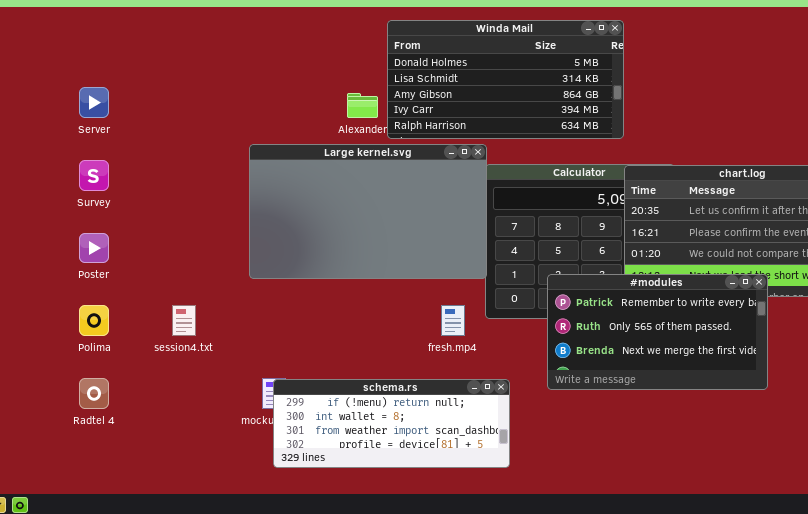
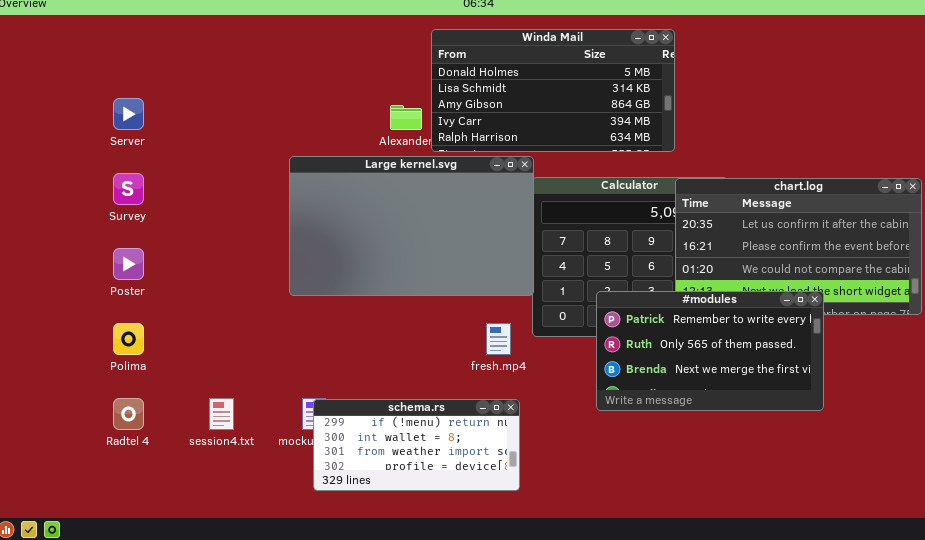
session4.txt: [172,305,196,336] -> [209,398,234,430], moved
schema.rs: [273,379,510,468] -> [313,399,520,491], resized

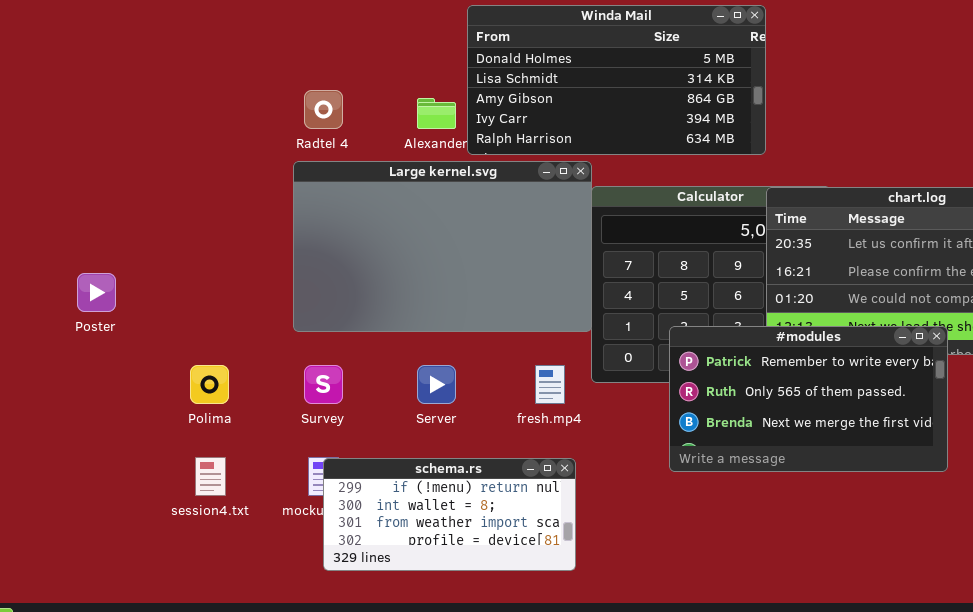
Server: [113,98,144,130] -> [417,365,456,404], moved
Survey: [113,173,144,205] -> [304,365,343,404], moved
Polima: [113,323,144,355] -> [190,365,229,404], moved
Radtel 4: [113,398,144,430] -> [304,90,343,129], moved

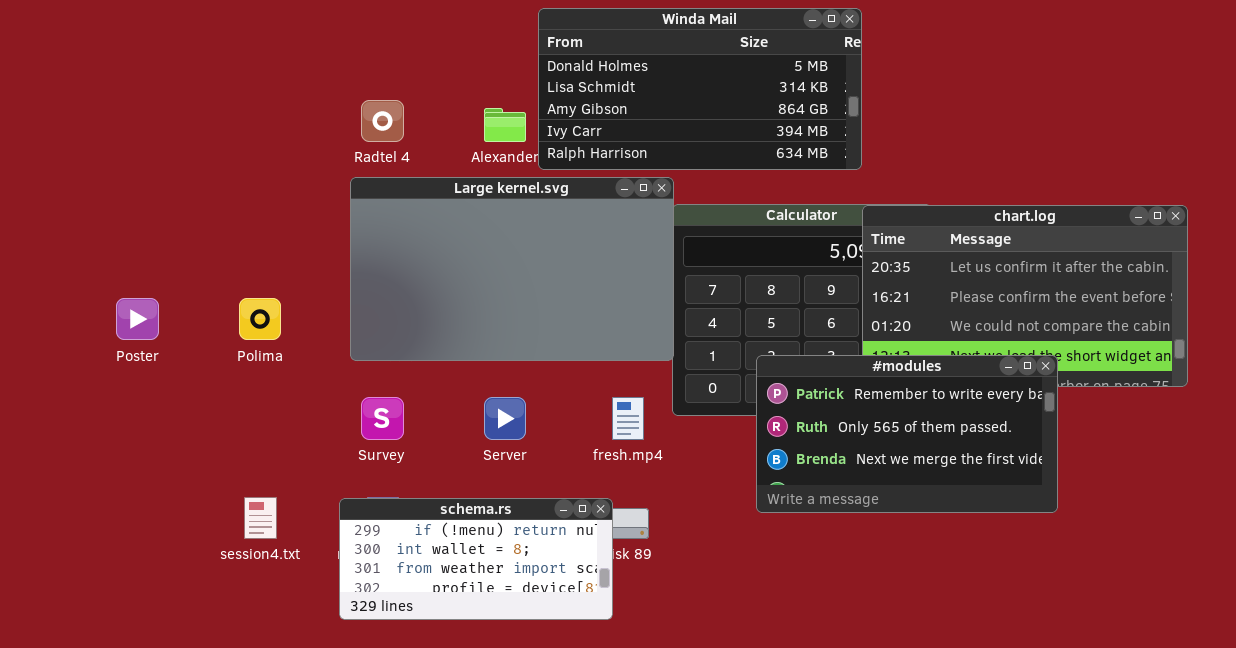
Polima: [190,365,229,404] -> [239,298,281,340], moved
schema.rs: [323,458,576,571] -> [339,498,613,620], moved

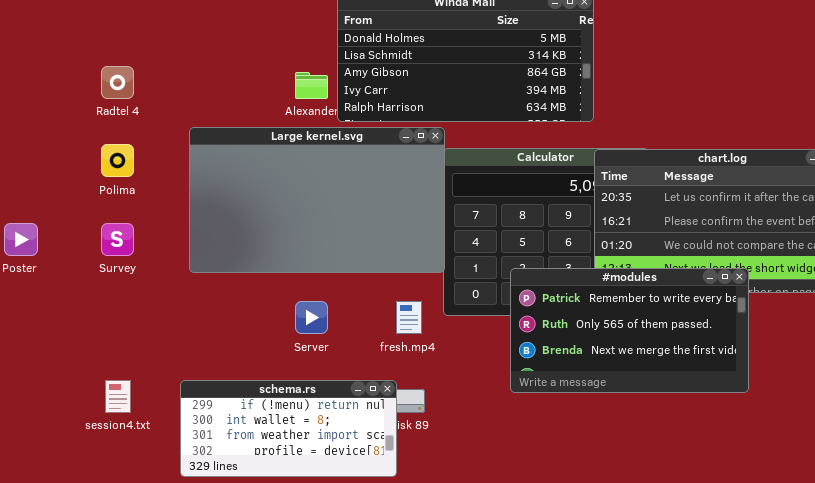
Radtel 4: [361,100,404,142] -> [101,66,134,99], moved
Polima: [239,298,281,340] -> [101,144,134,177], moved
Survey: [361,397,404,440] -> [101,223,134,256], moved

